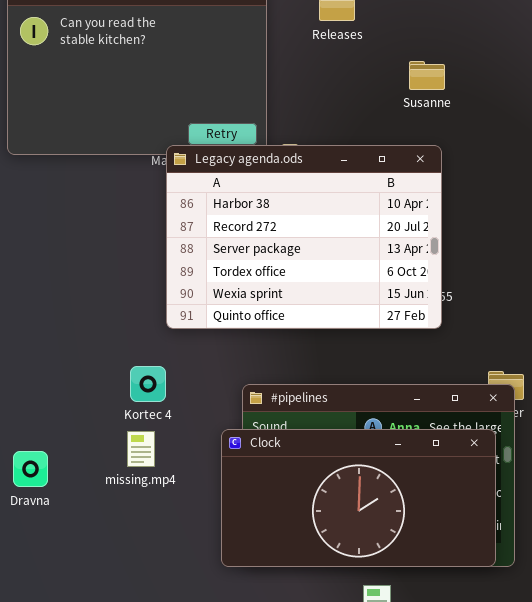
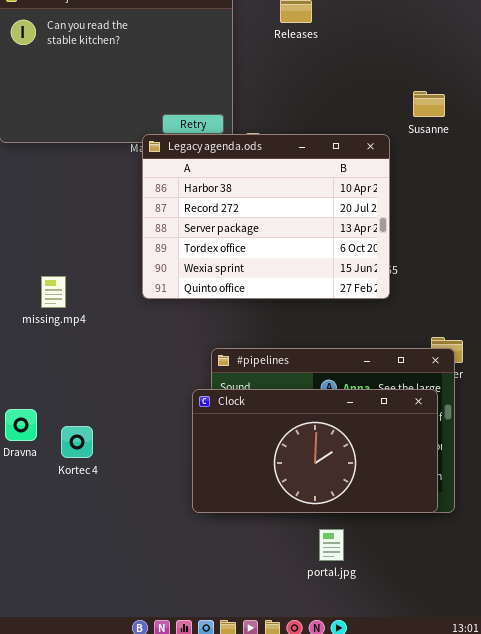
Susanne: [409,61,445,90] -> [413,91,445,117], moved
Kortec 4: [130,366,166,402] -> [61,426,93,458], moved
missing.mp4: [127,431,155,467] -> [41,276,66,308], moved

